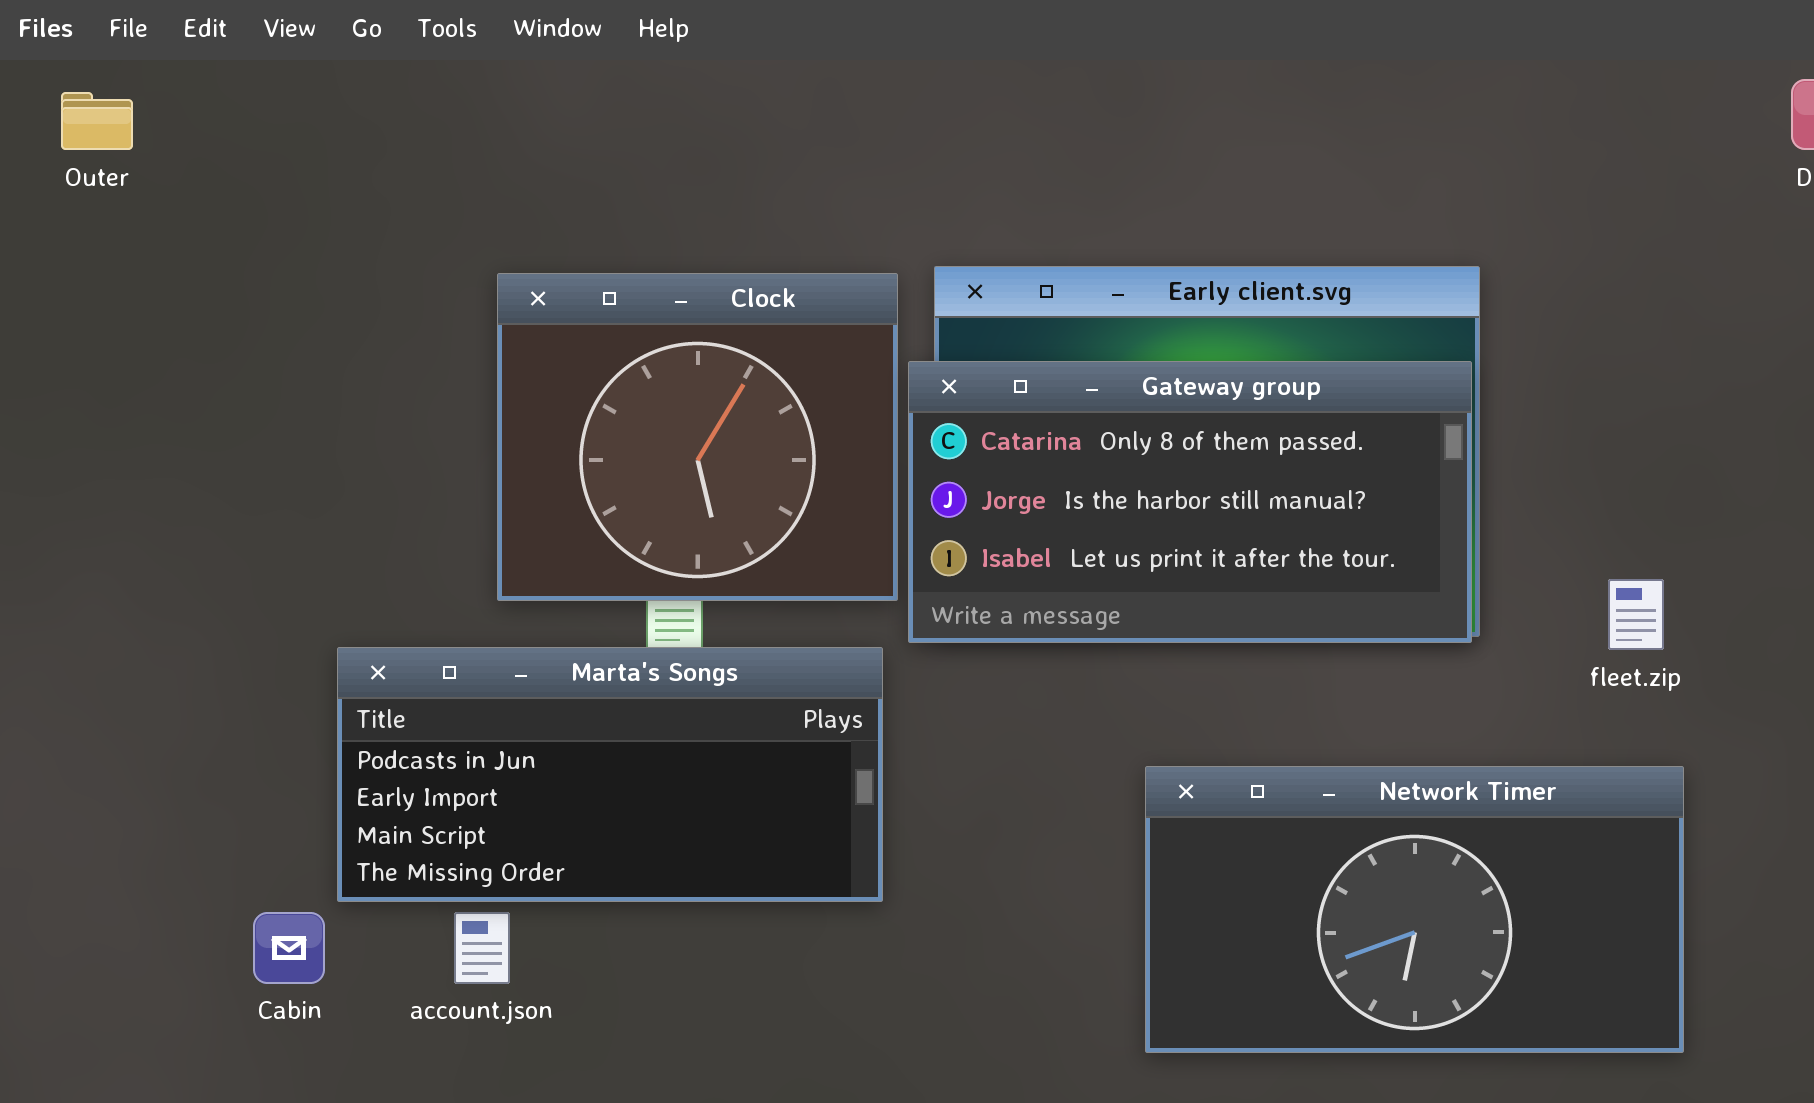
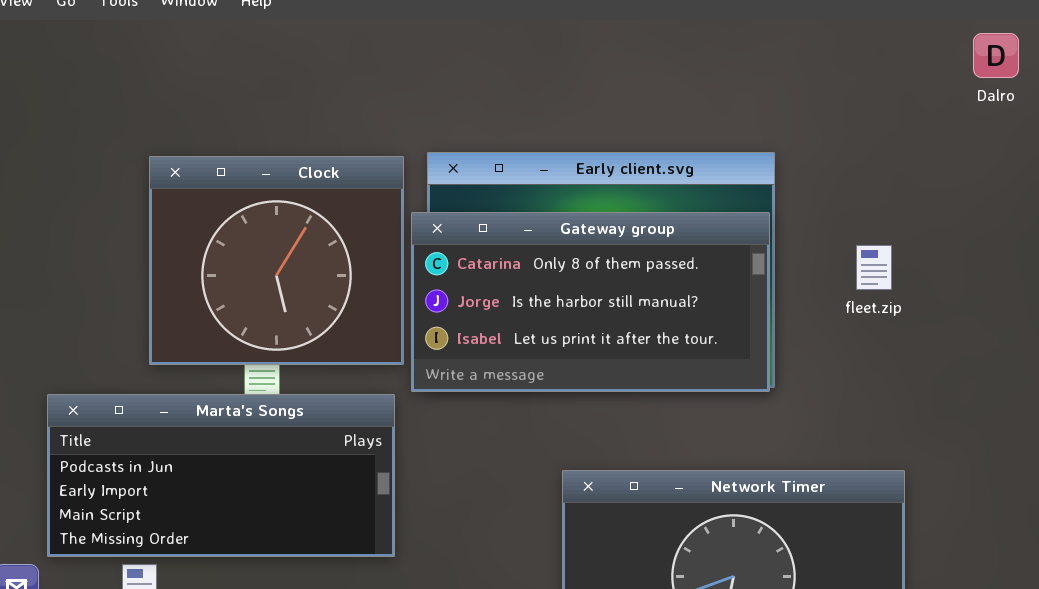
fleet.zip: [1608,579,1664,650] -> [856,245,892,290], moved

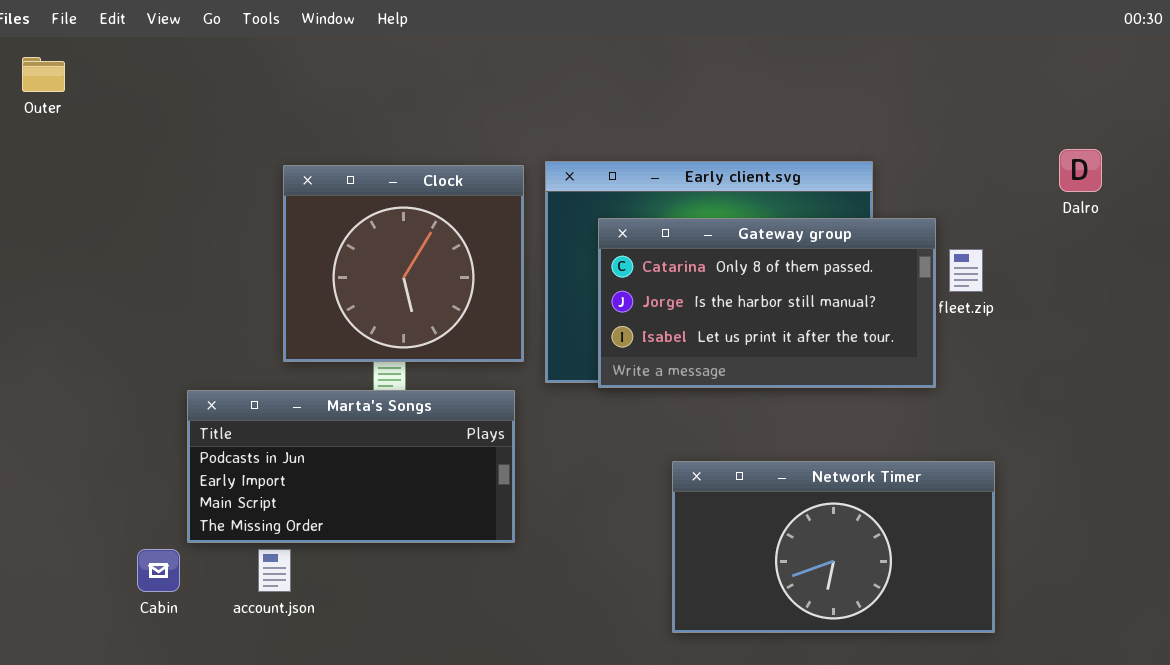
Dalro: [973,33,1019,78] -> [1059,149,1102,192], moved
Gateway group: [411,212,770,392] -> [598,218,936,388], moved

